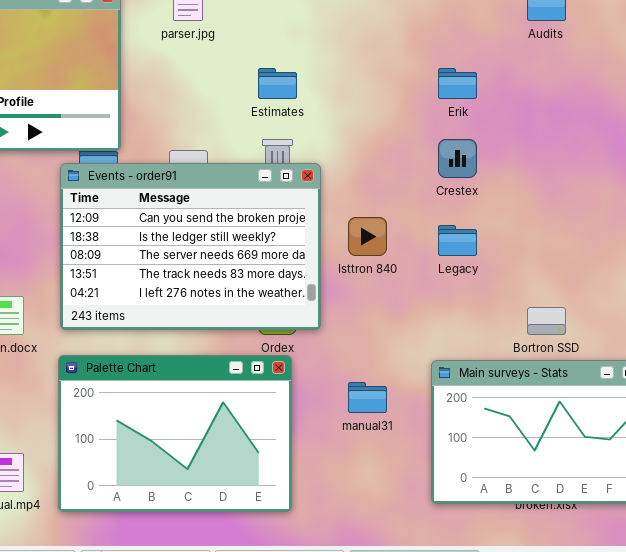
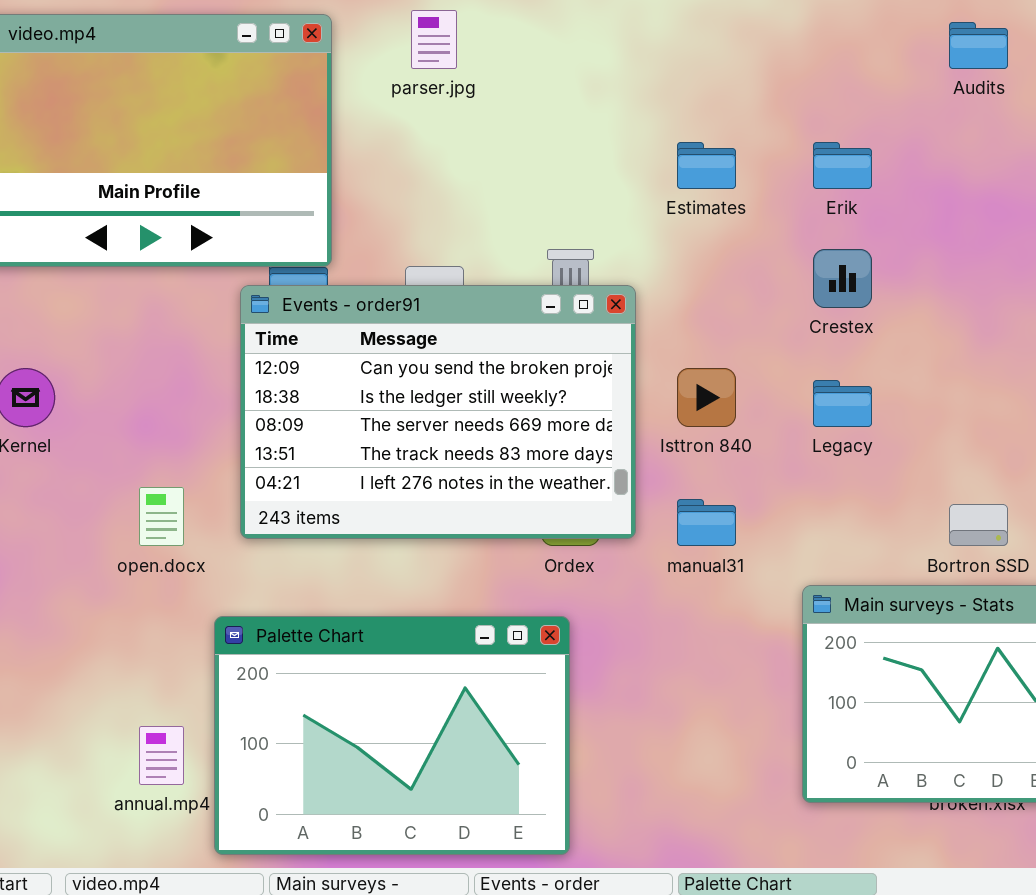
Estimates: [258,68,297,99] -> [677,142,736,189], moved
Palette Chart: [58,355,292,512] -> [214,616,570,855], moved
manual31: [348,382,387,413] -> [677,499,736,546], moved

